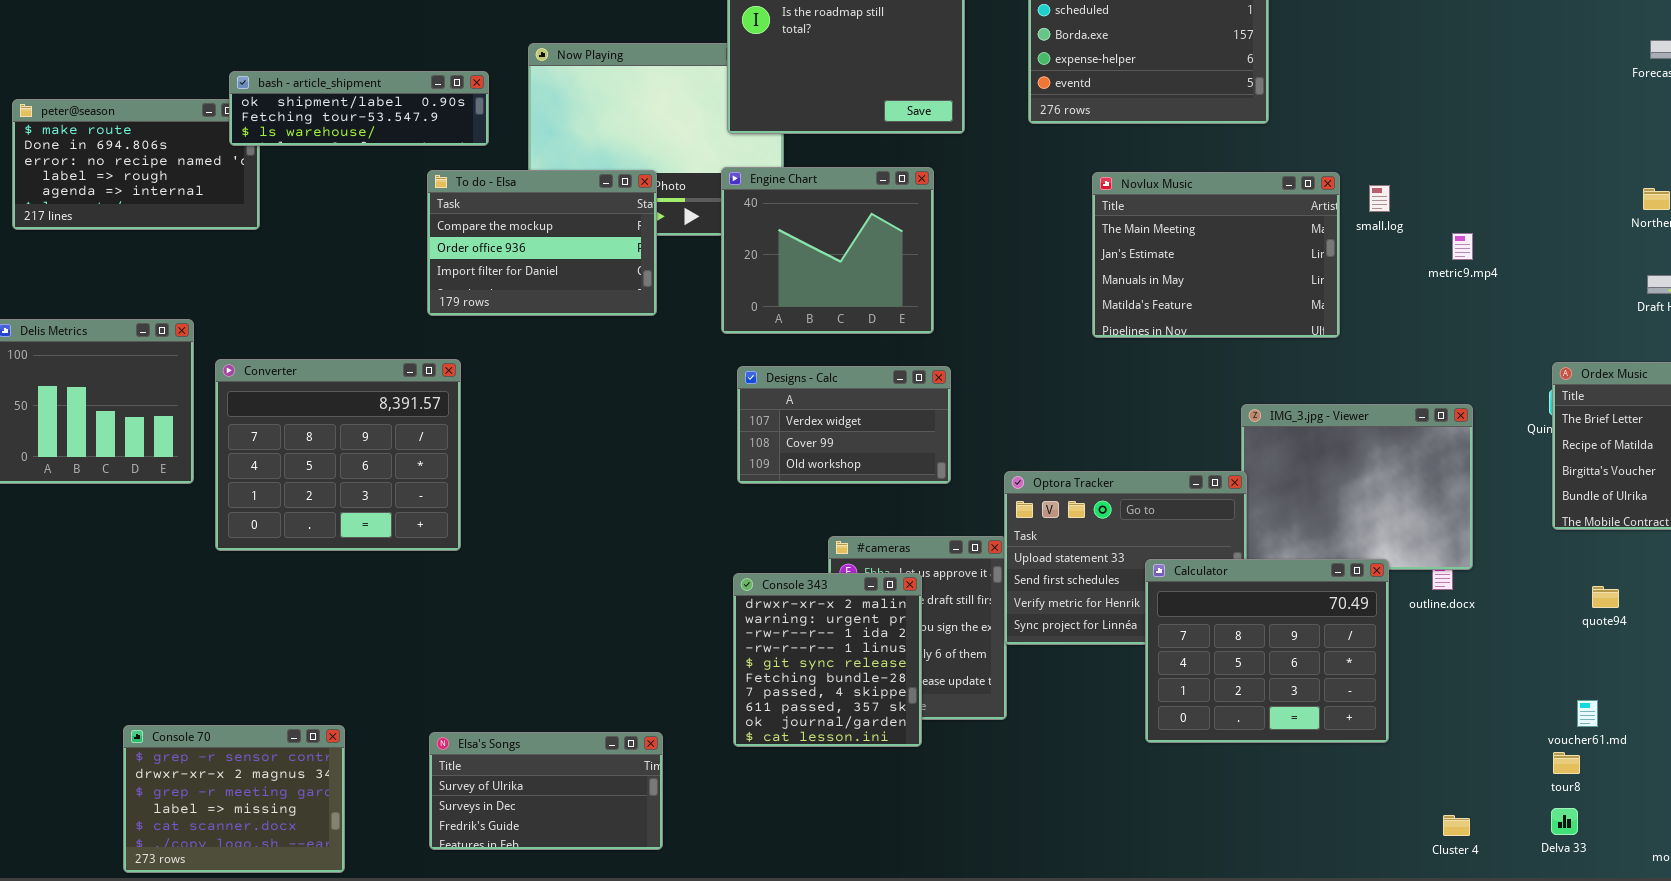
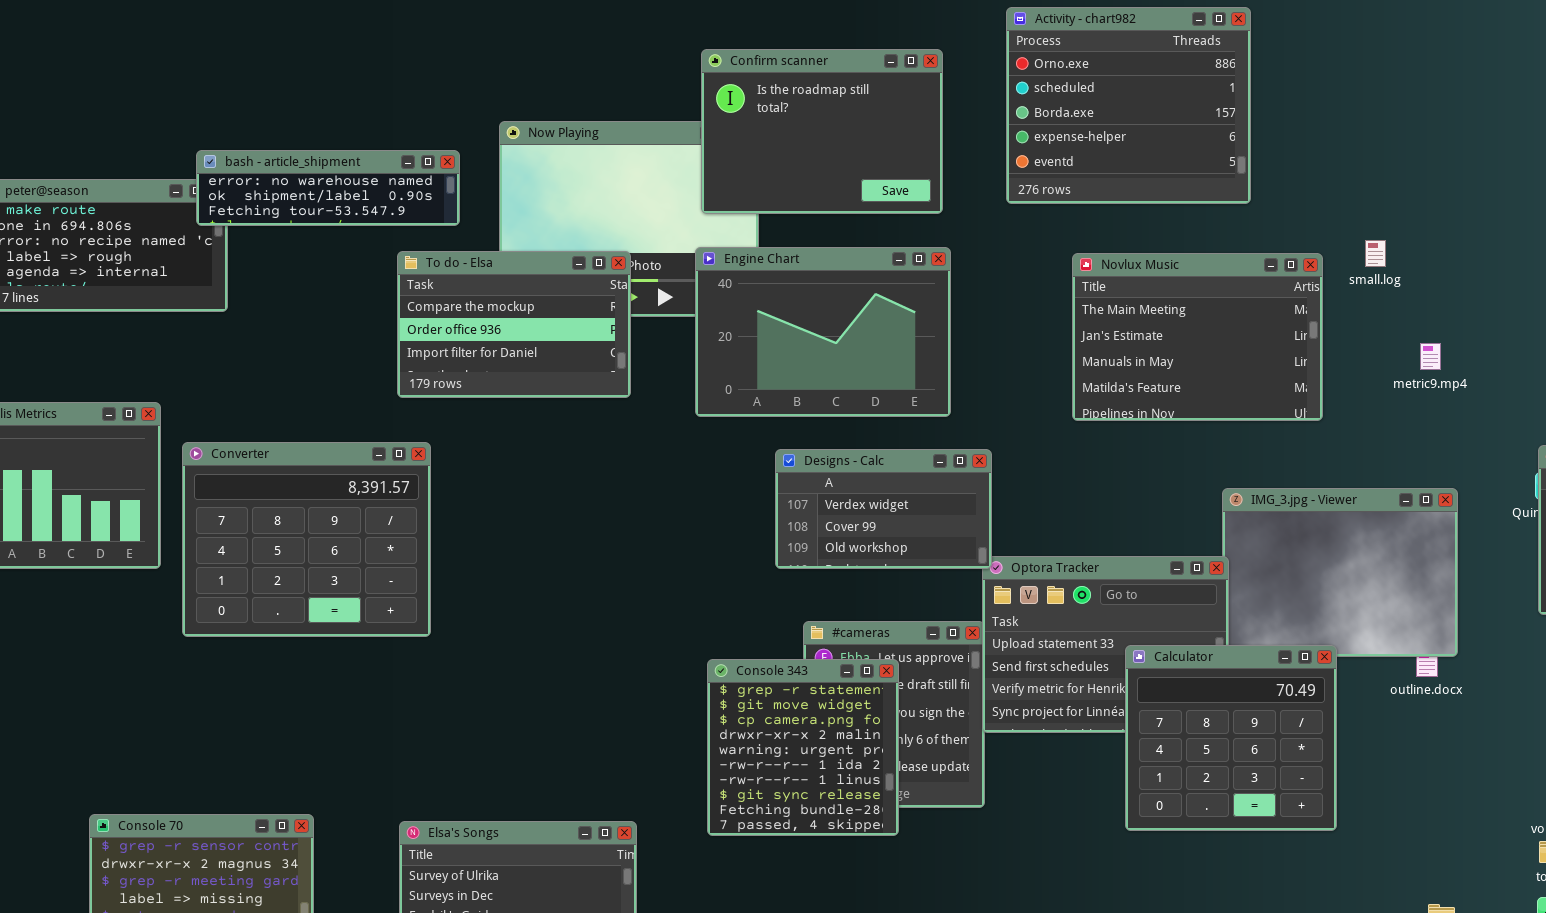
bash - article_shipment: [229,71,489,146] -> [196,150,460,226], scrolled up 1 row
Engine Chart: [721,167,934,334] -> [695,247,951,417], resized
small.log: [1369,185,1390,212] -> [1365,240,1386,267], moved
metric9.mp4: [1452,233,1473,260] -> [1420,343,1441,370], moved
Designs - Calc: [737,366,951,484] -> [775,449,992,569], moved
Calculator: [1145,559,1389,743] -> [1125,645,1337,831], resized
Console 343: [733,573,922,747] -> [707,659,899,836], scrolled up 3 rows

